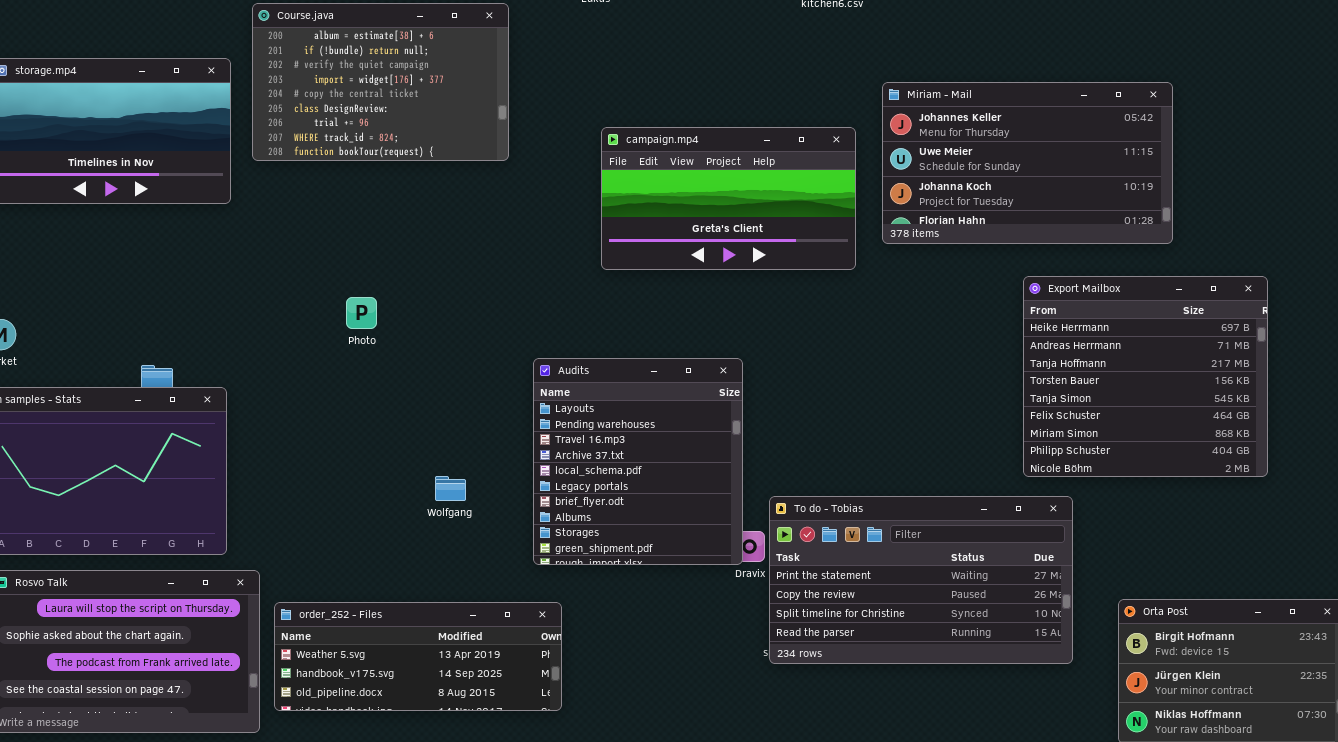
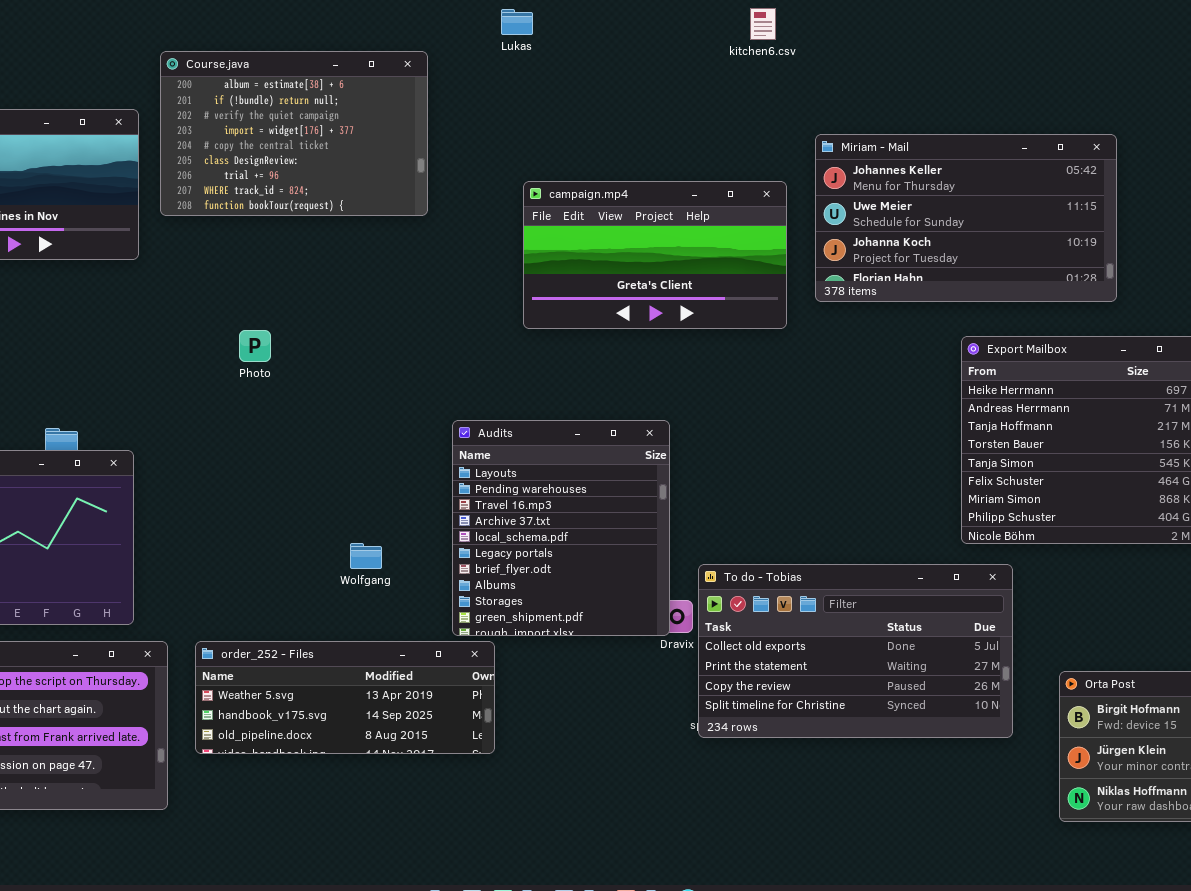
Photo: [346,297,377,329] -> [239,330,271,362], moved
To do - Tobias: [769,496,1073,664] -> [698,564,1013,738], scrolled up 1 row
order_252 - Files: [274,602,562,711] -> [195,641,495,754], moved

